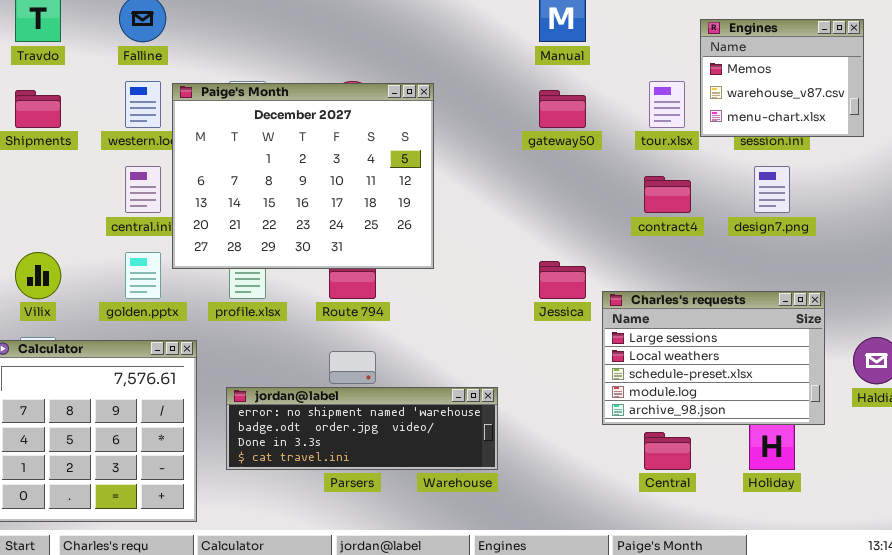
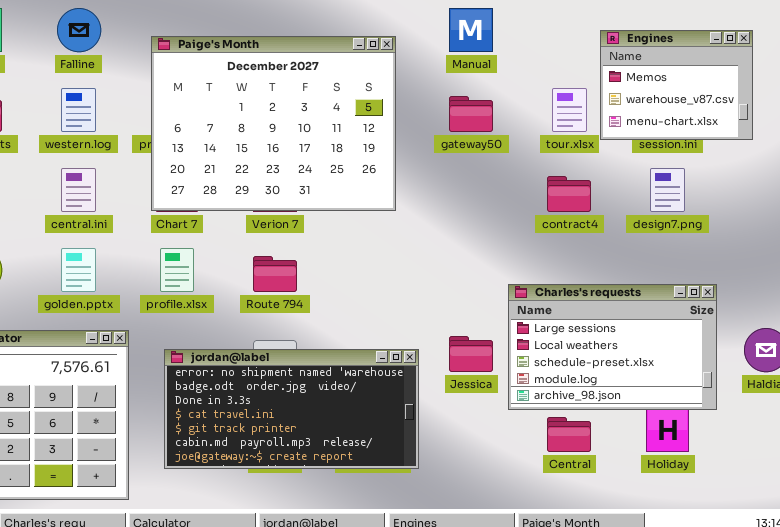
Paige's Month: [172,83,434,269] -> [151,36,396,211], moved
Jessica: [539,261,586,299] -> [449,336,493,372], moved
jordan@label: [226,387,498,470] -> [164,349,419,469], moved, resized

